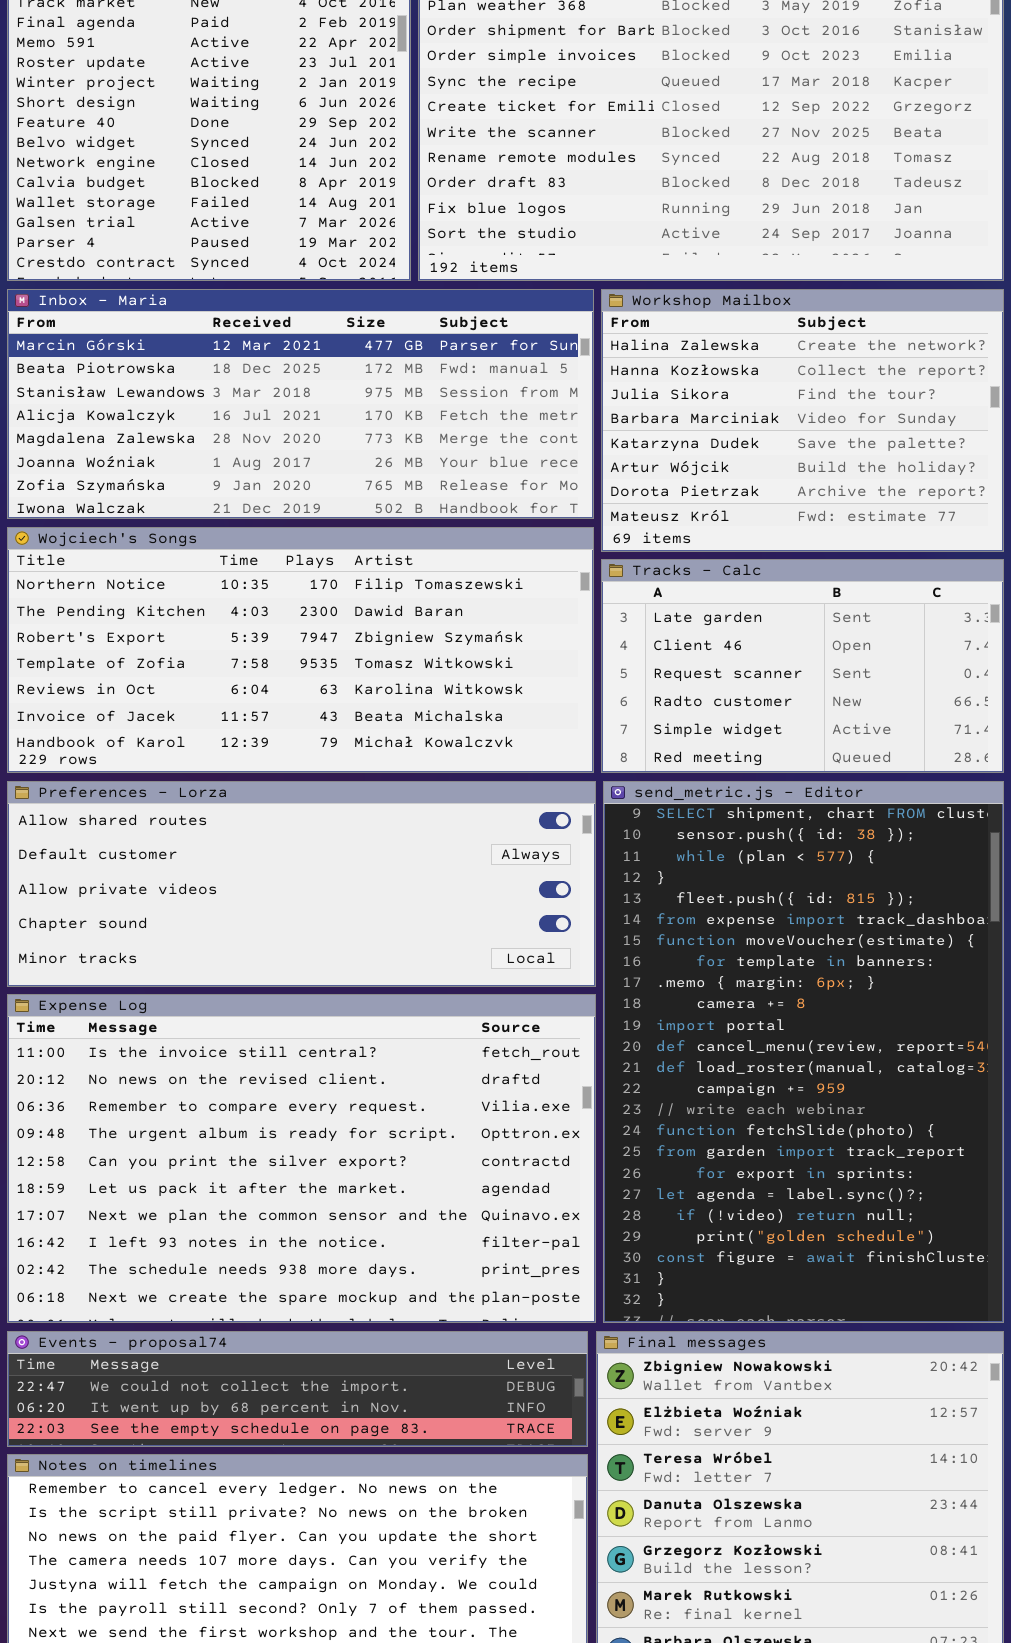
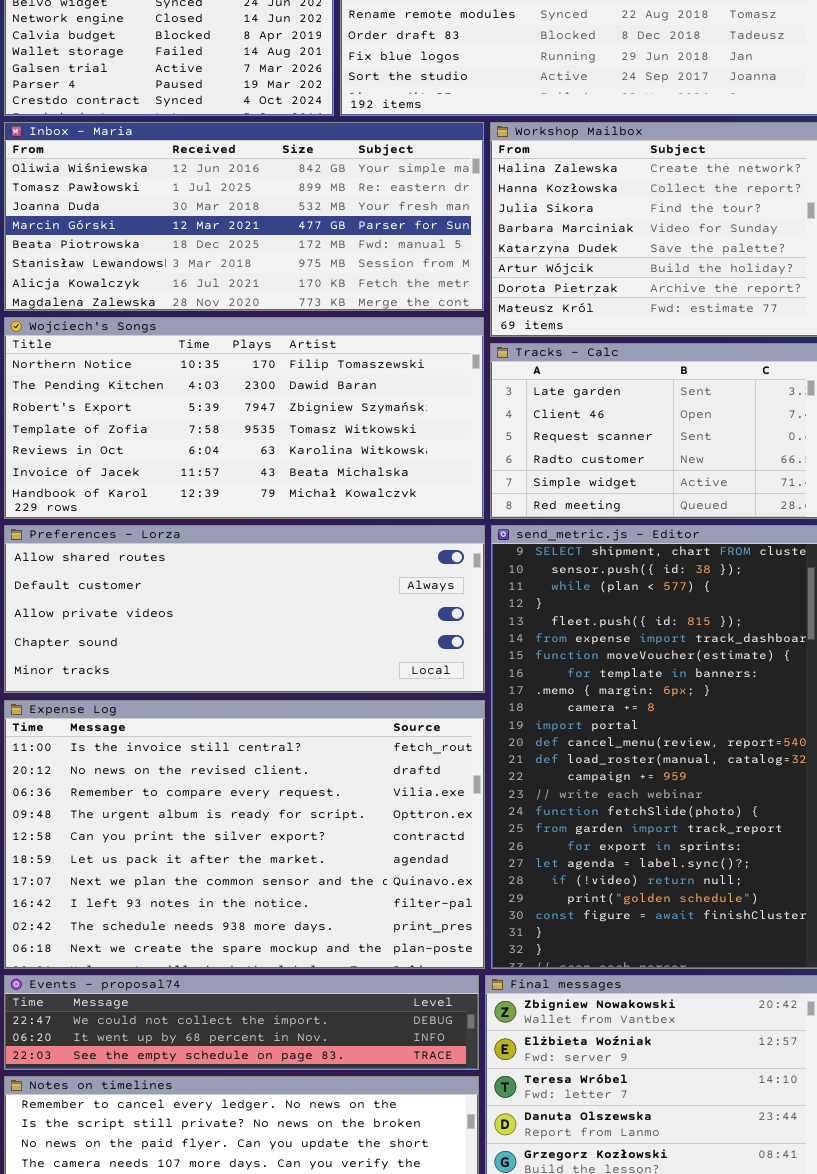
Inbox - Maria: [7,289,594,519] -> [4,122,484,311], scrolled up 3 rows

